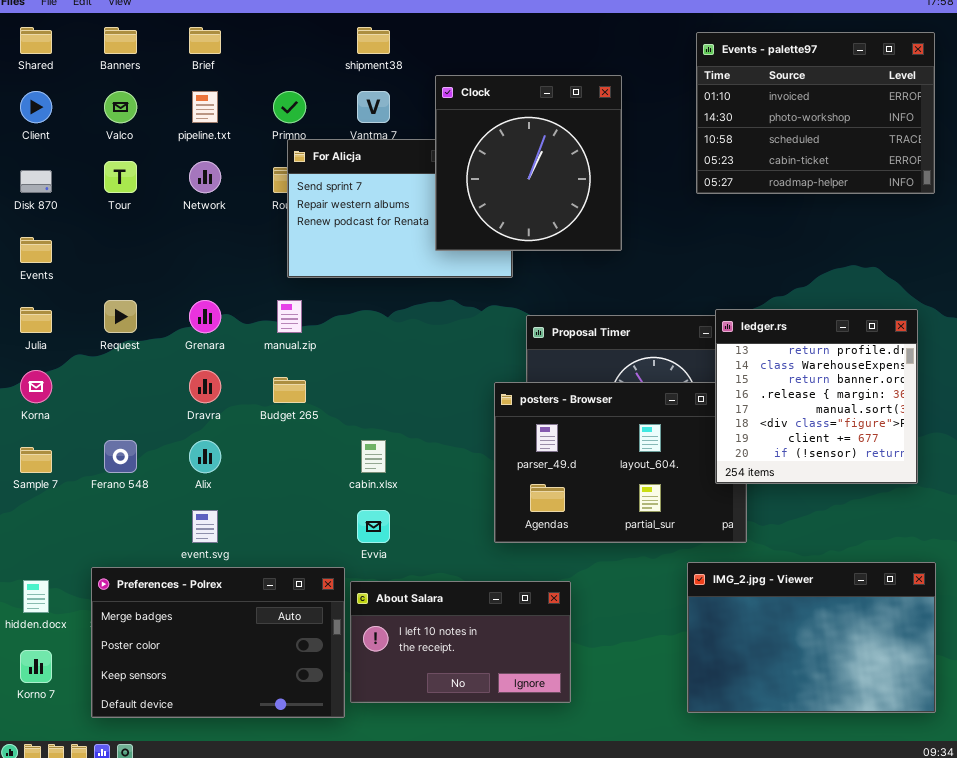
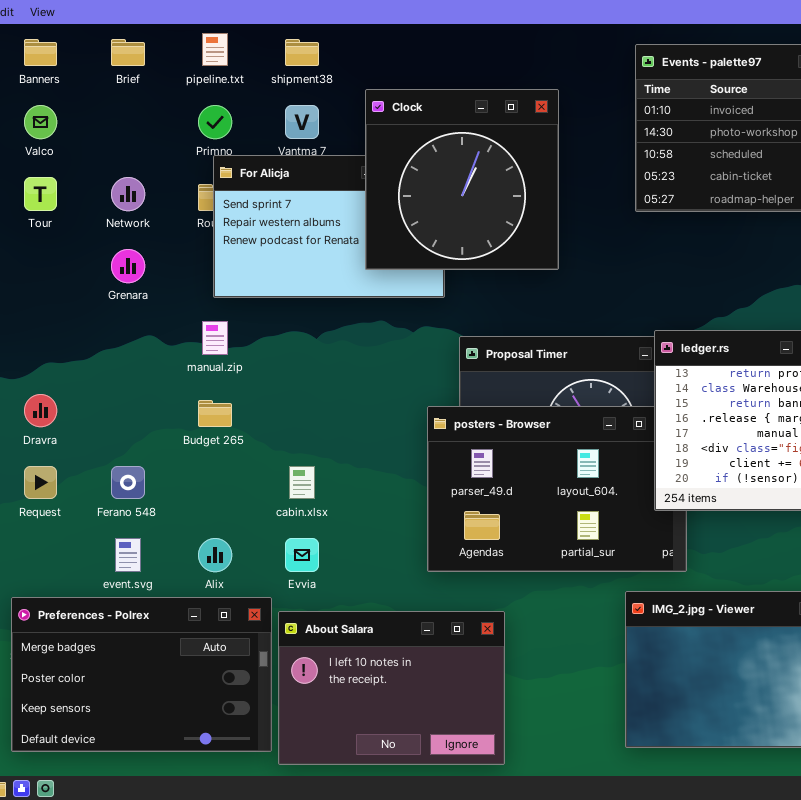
pipeline.txt: [192,91,218,123] -> [202,33,228,66], moved
Request: [104,300,137,333] -> [24,466,57,499], moved
Grenara: [189,300,221,333] -> [111,249,145,283], moved
Dravra: [189,370,221,403] -> [24,394,57,427], moved
Ferano 548: [104,440,137,473] -> [111,466,145,499], moved
Alix: [189,440,221,473] -> [198,538,232,572], moved
About Salara: [350,581,571,703] -> [278,611,505,765], resized

